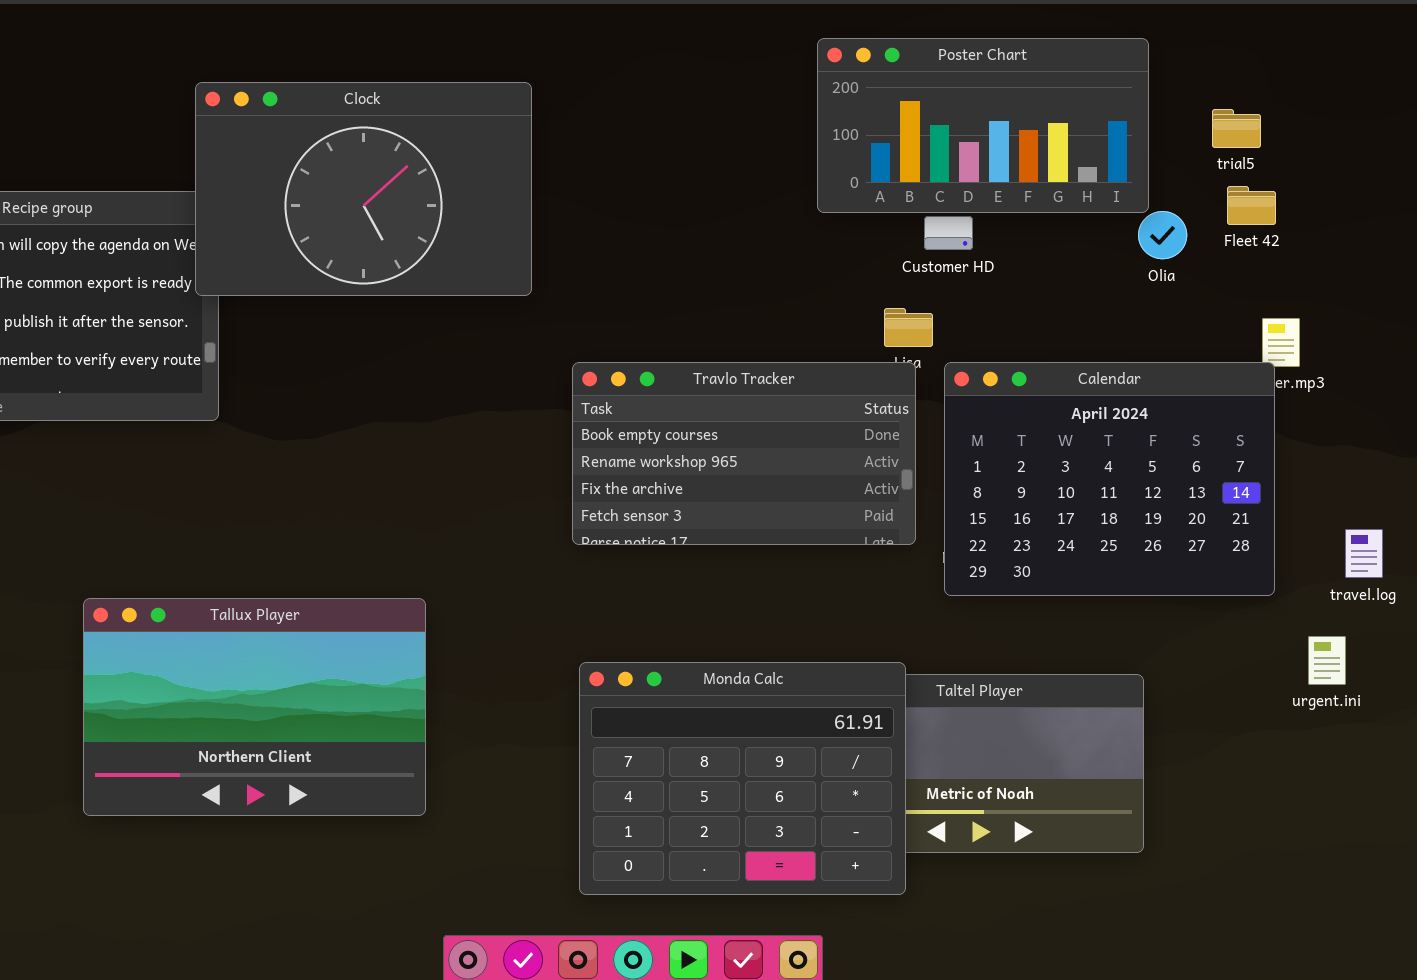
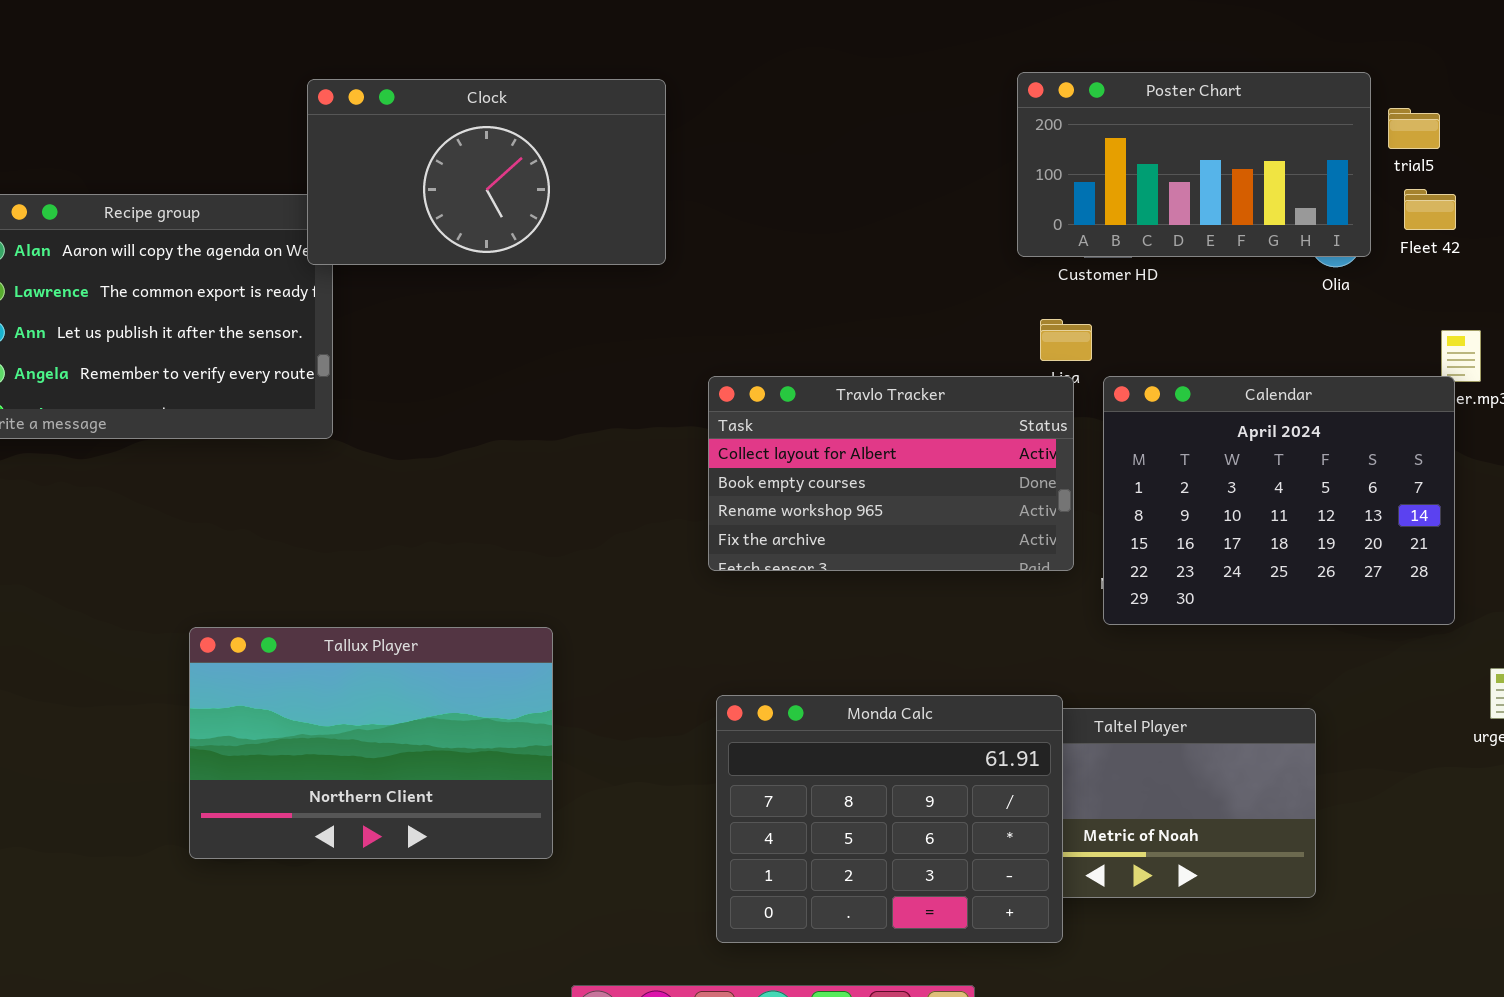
Poster Chart: [817,38,1149,213] -> [1017,72,1371,257], moved
Clock: [195,82,532,296] -> [307,79,666,265], resized
Travlo Tracker: [572,362,916,545] -> [708,376,1074,571], scrolled up 1 row

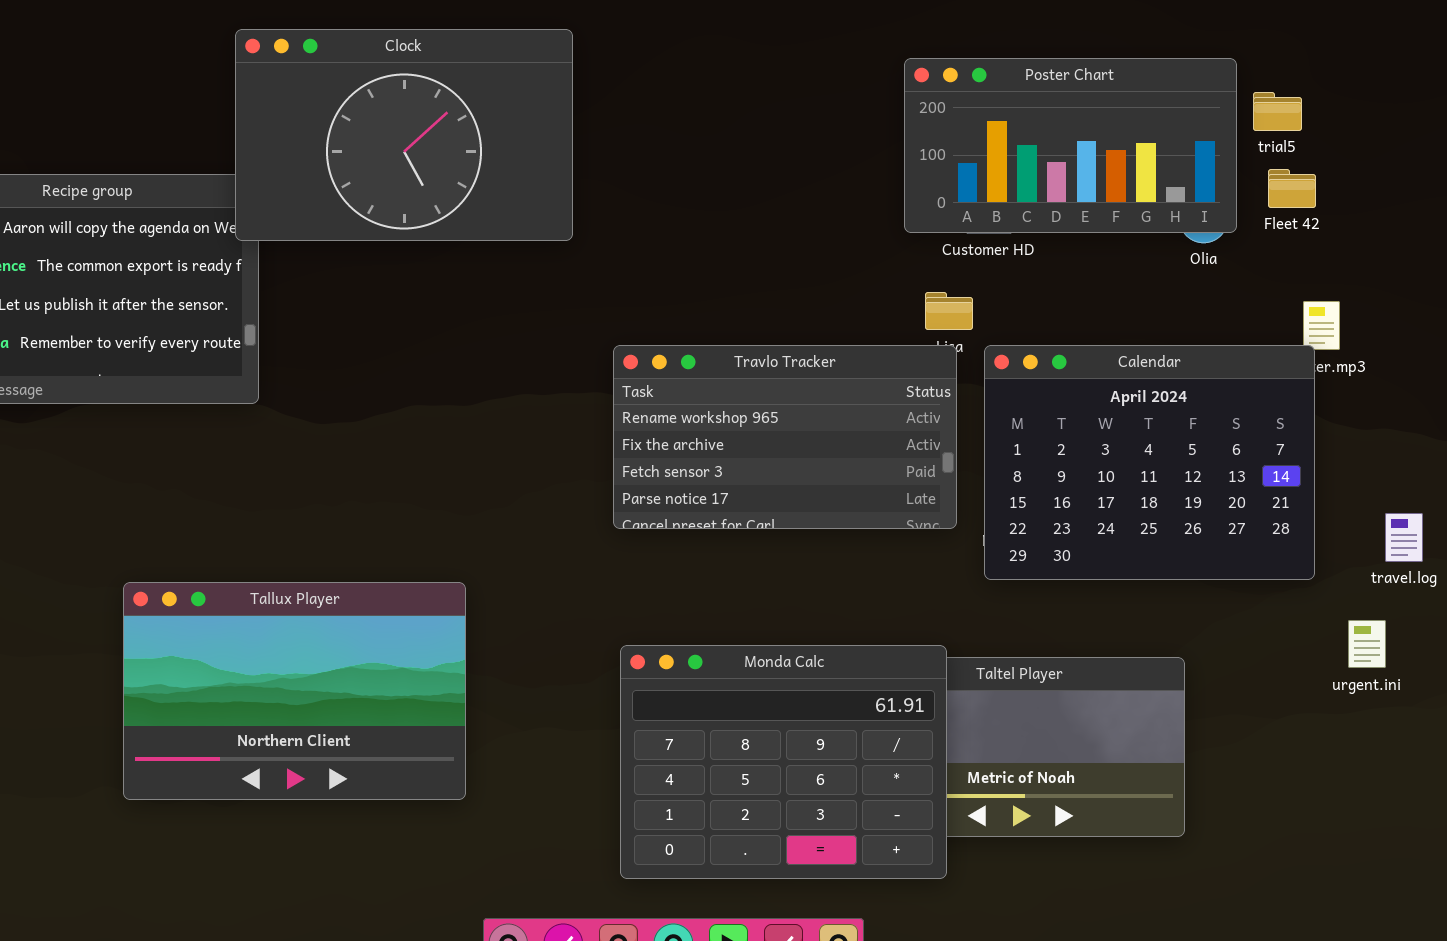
Clock: [307,79,666,265] -> [235,29,573,241], resized
Travlo Tracker: [708,376,1074,571] -> [613,345,957,529], scrolled down 2 rows

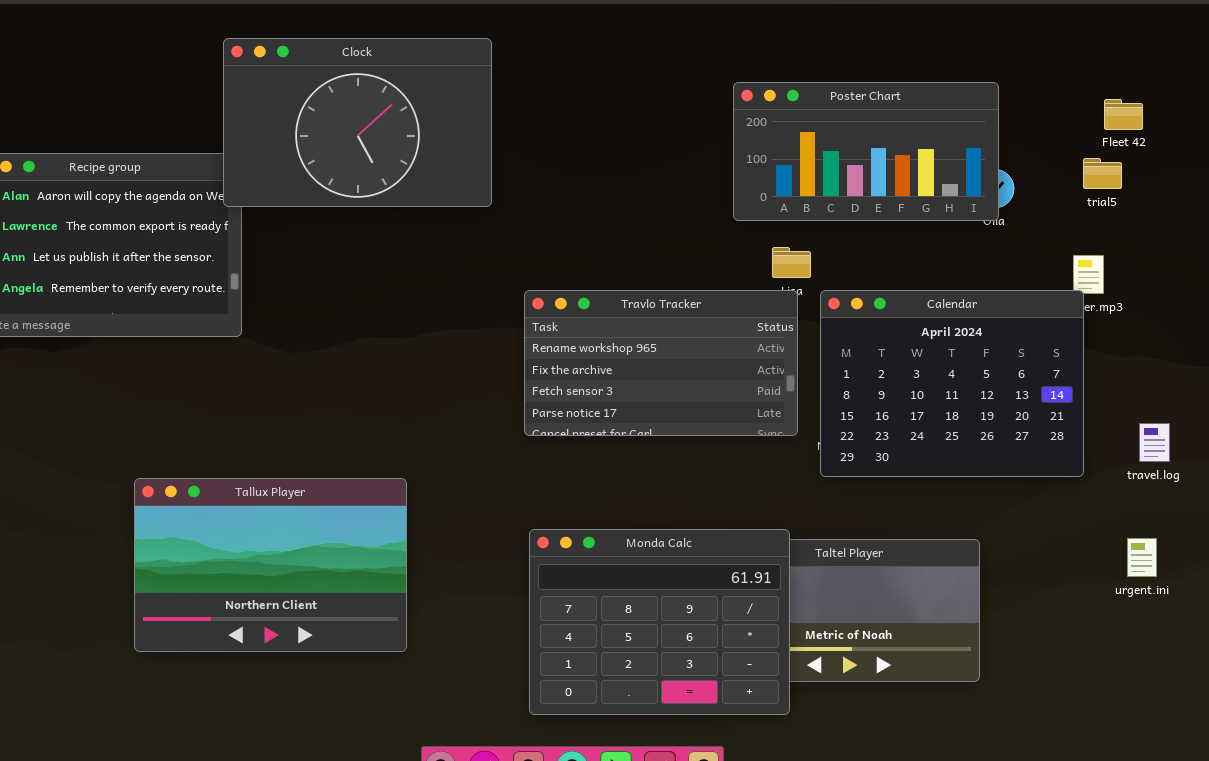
Poster Chart: [904,58,1237,233] -> [733,82,999,221], moved
trial5: [1253,92,1302,131] -> [1083,158,1122,189], moved
Fleet 42: [1268,169,1316,208] -> [1104,99,1143,130], moved
urgent.ini: [1348,620,1386,668] -> [1127,538,1157,577], moved

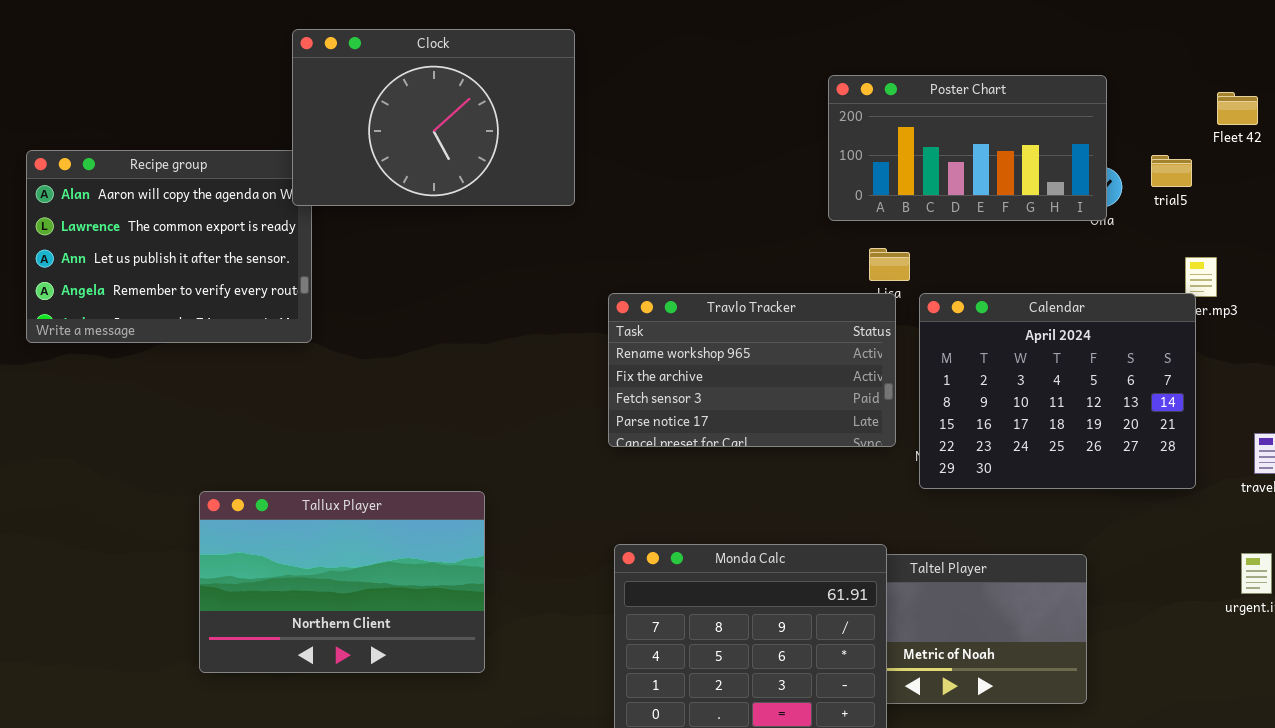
trial5: [1083,158,1122,189] -> [1151,155,1192,187], moved

